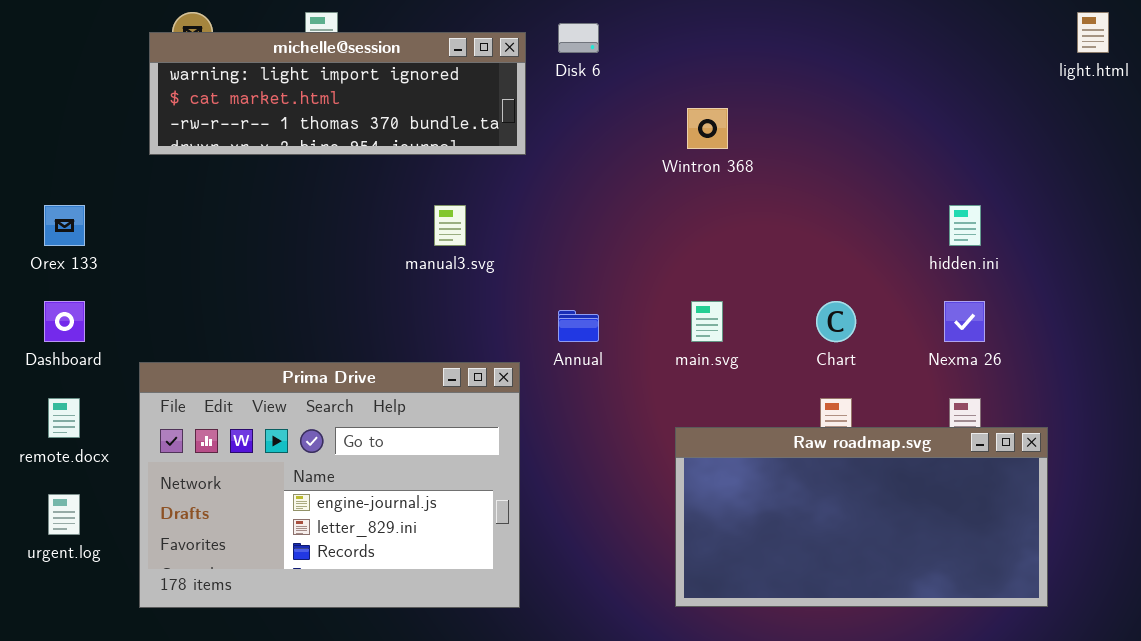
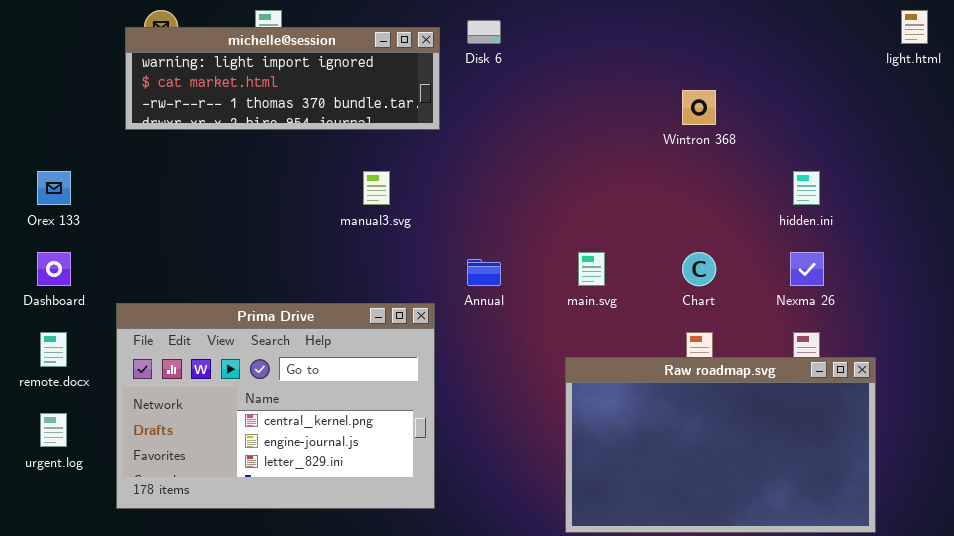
Wintron 368: [687,108,728,149] -> [682,90,716,125], moved
Prima Drive: [139,362,520,608] -> [116,303,435,509], scrolled up 1 row
Raw roadmap.svg: [675,427,1048,607] -> [565,357,876,533], resized

